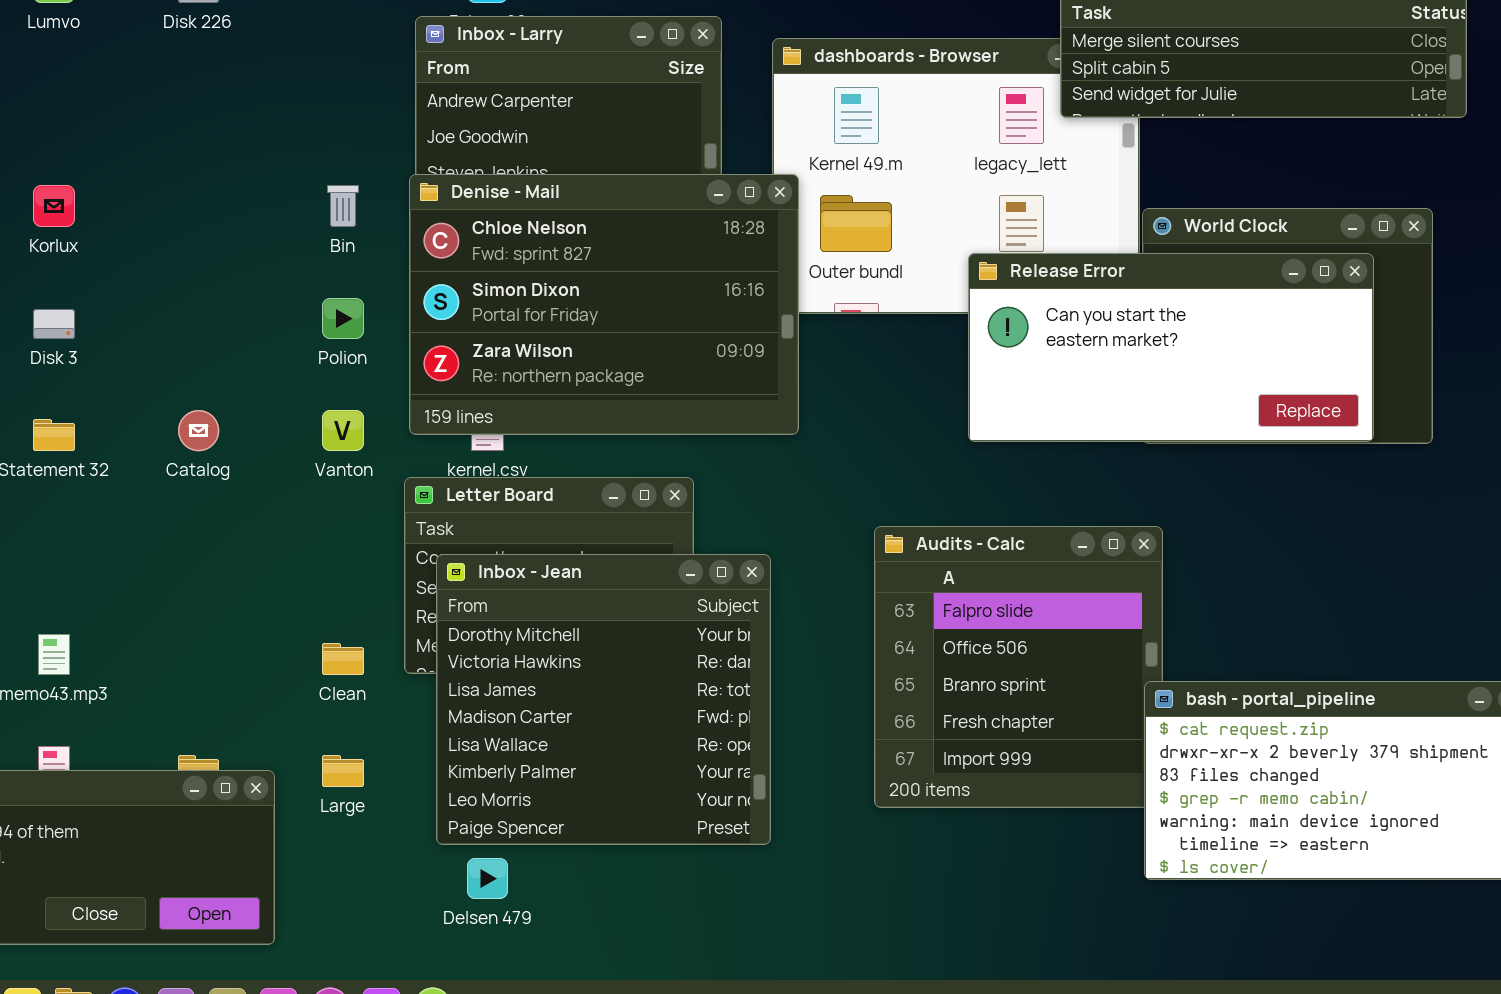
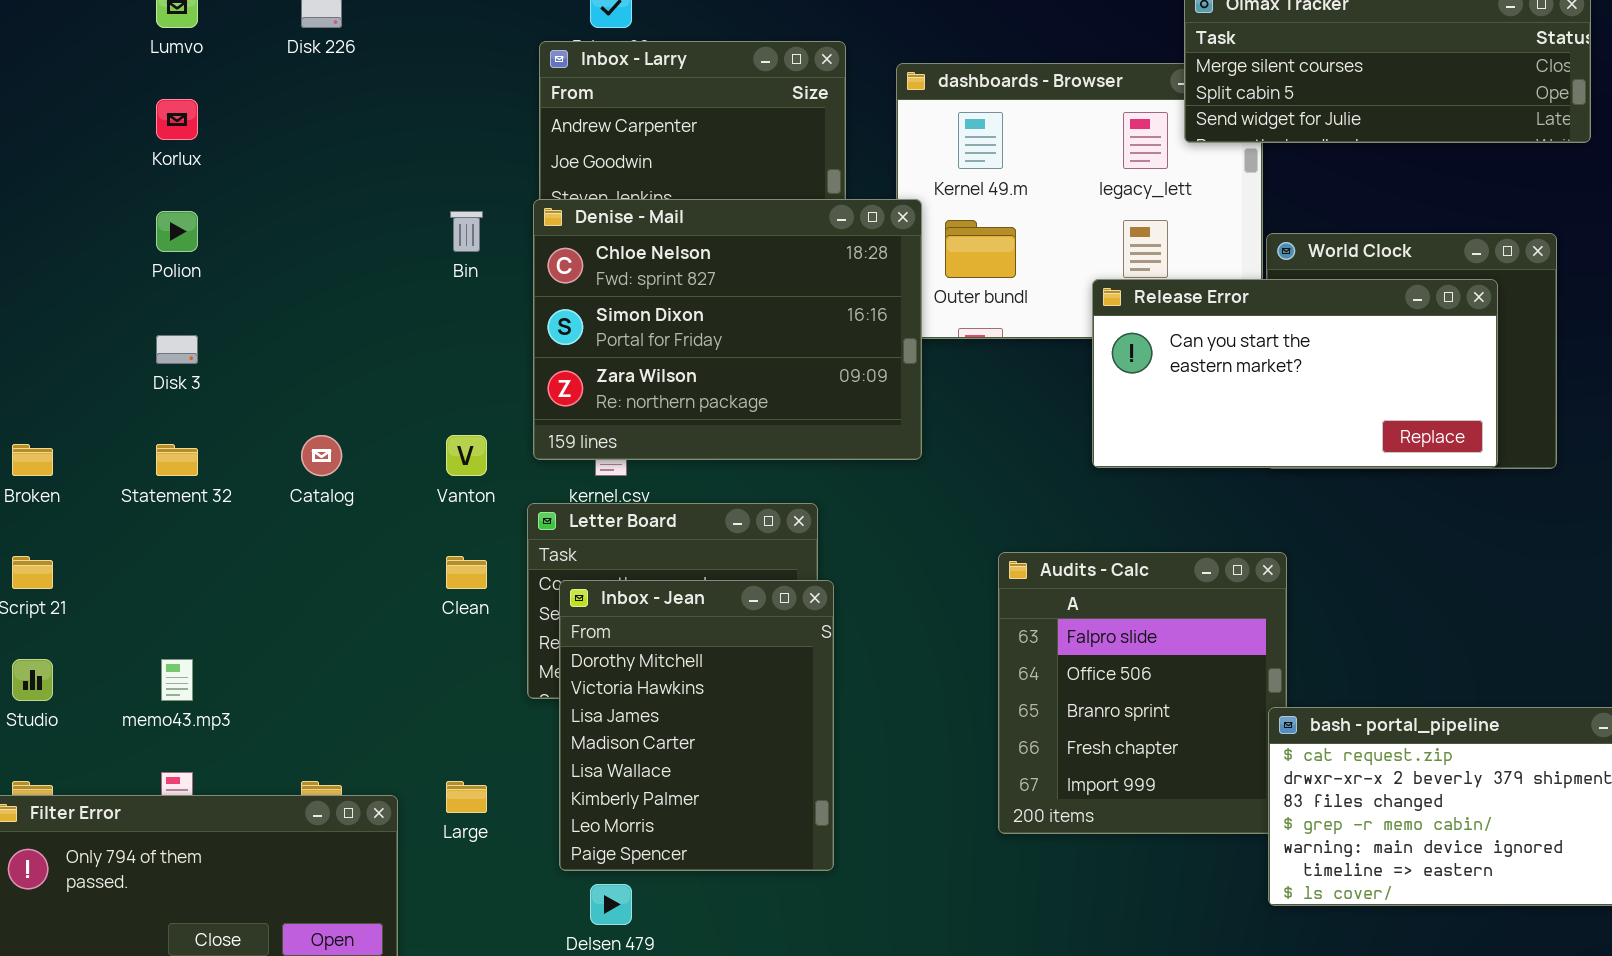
Korlux: [33,185,75,227] -> [156,99,198,140], moved
Polion: [322,298,364,339] -> [156,211,198,252], moved
Inbox - Jean: [436,554,771,845] -> [559,580,834,871], resized
Clean: [322,643,364,675] -> [446,556,487,589], moved

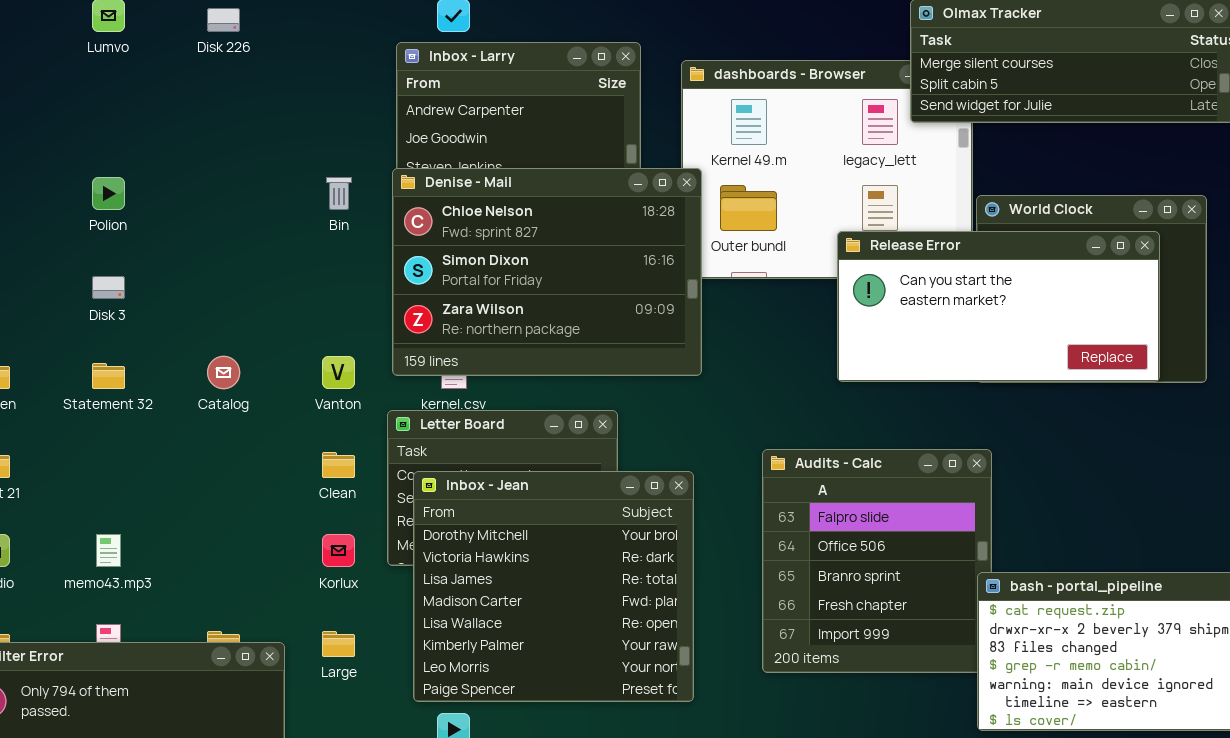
Korlux: [156,99,198,140] -> [322,534,355,567], moved
Inbox - Jean: [559,580,834,871] -> [413,471,694,702], resized

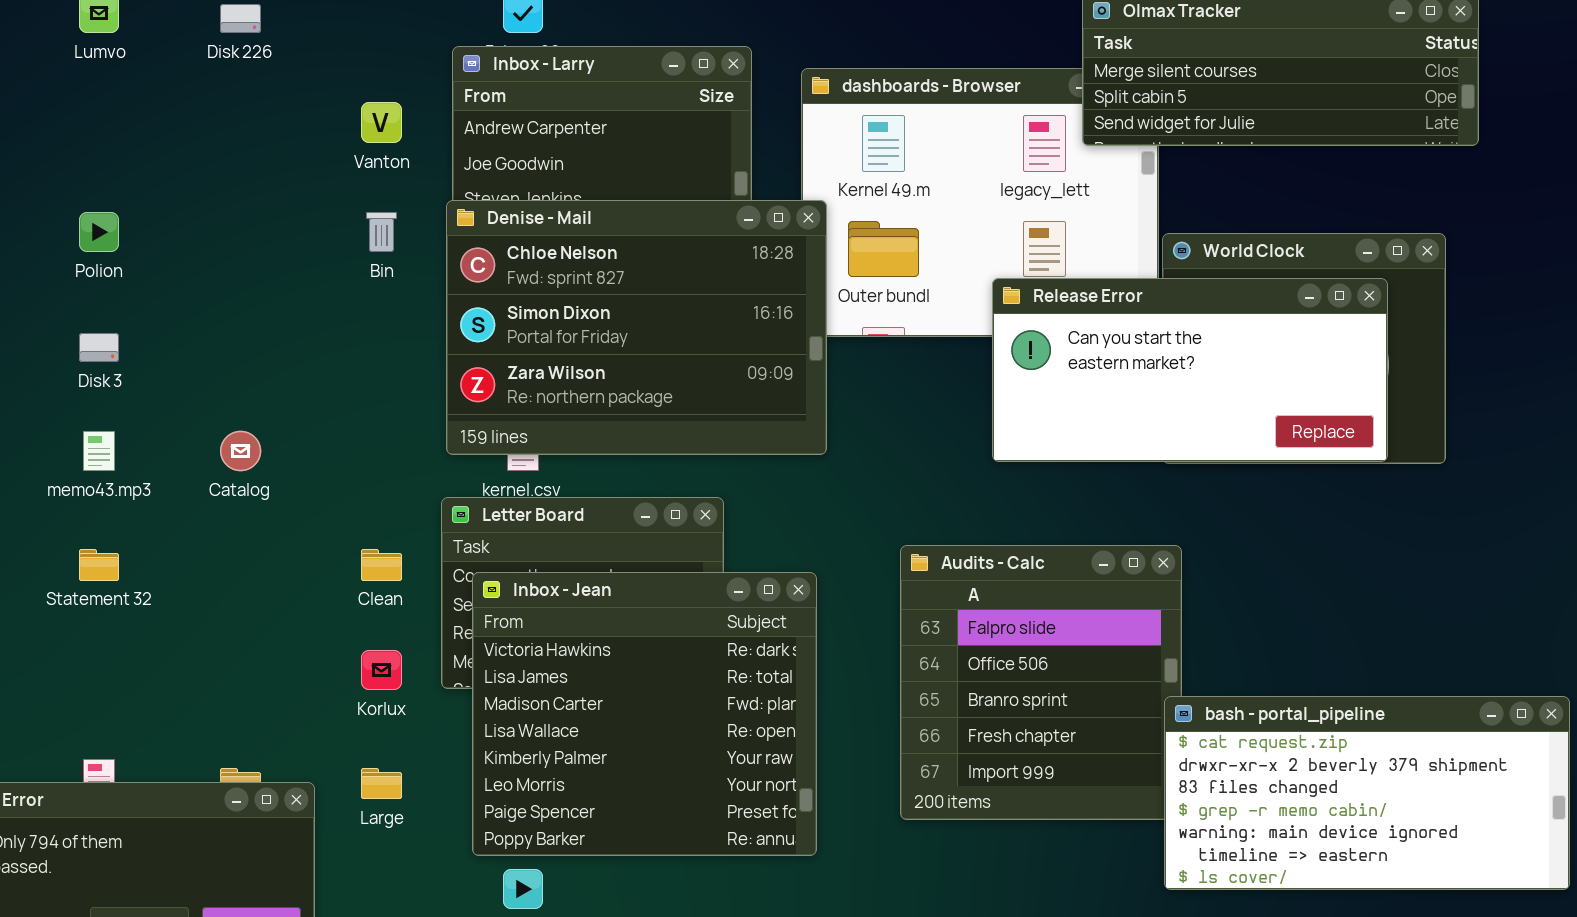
Vanton: [322,356,355,389] -> [361,102,402,143], moved
Statement 32: [92,363,125,389] -> [79,549,119,581], moved
Inbox - Jean: [413,471,694,702] -> [472,572,817,856], scrolled down 1 row
memo43.mp3: [96,534,121,567] -> [83,431,115,471], moved

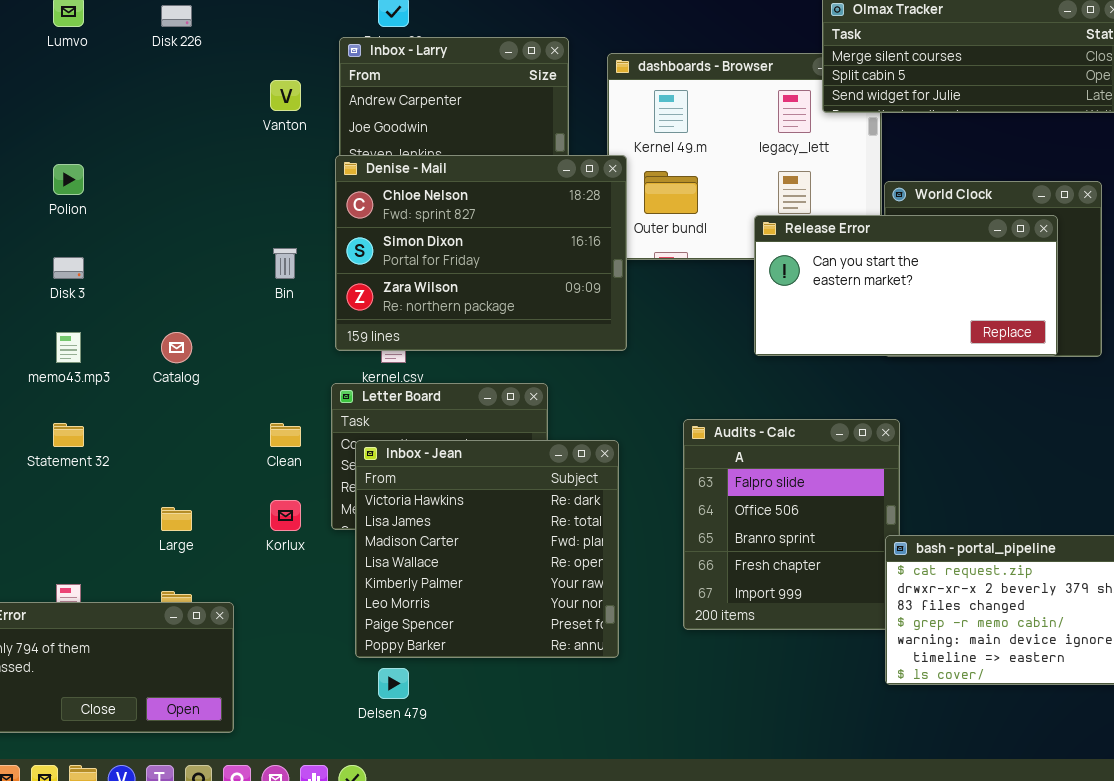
Bin: [366,212,397,252] -> [273,248,297,279], moved
Large: [361,768,402,799] -> [161,507,192,531], moved

